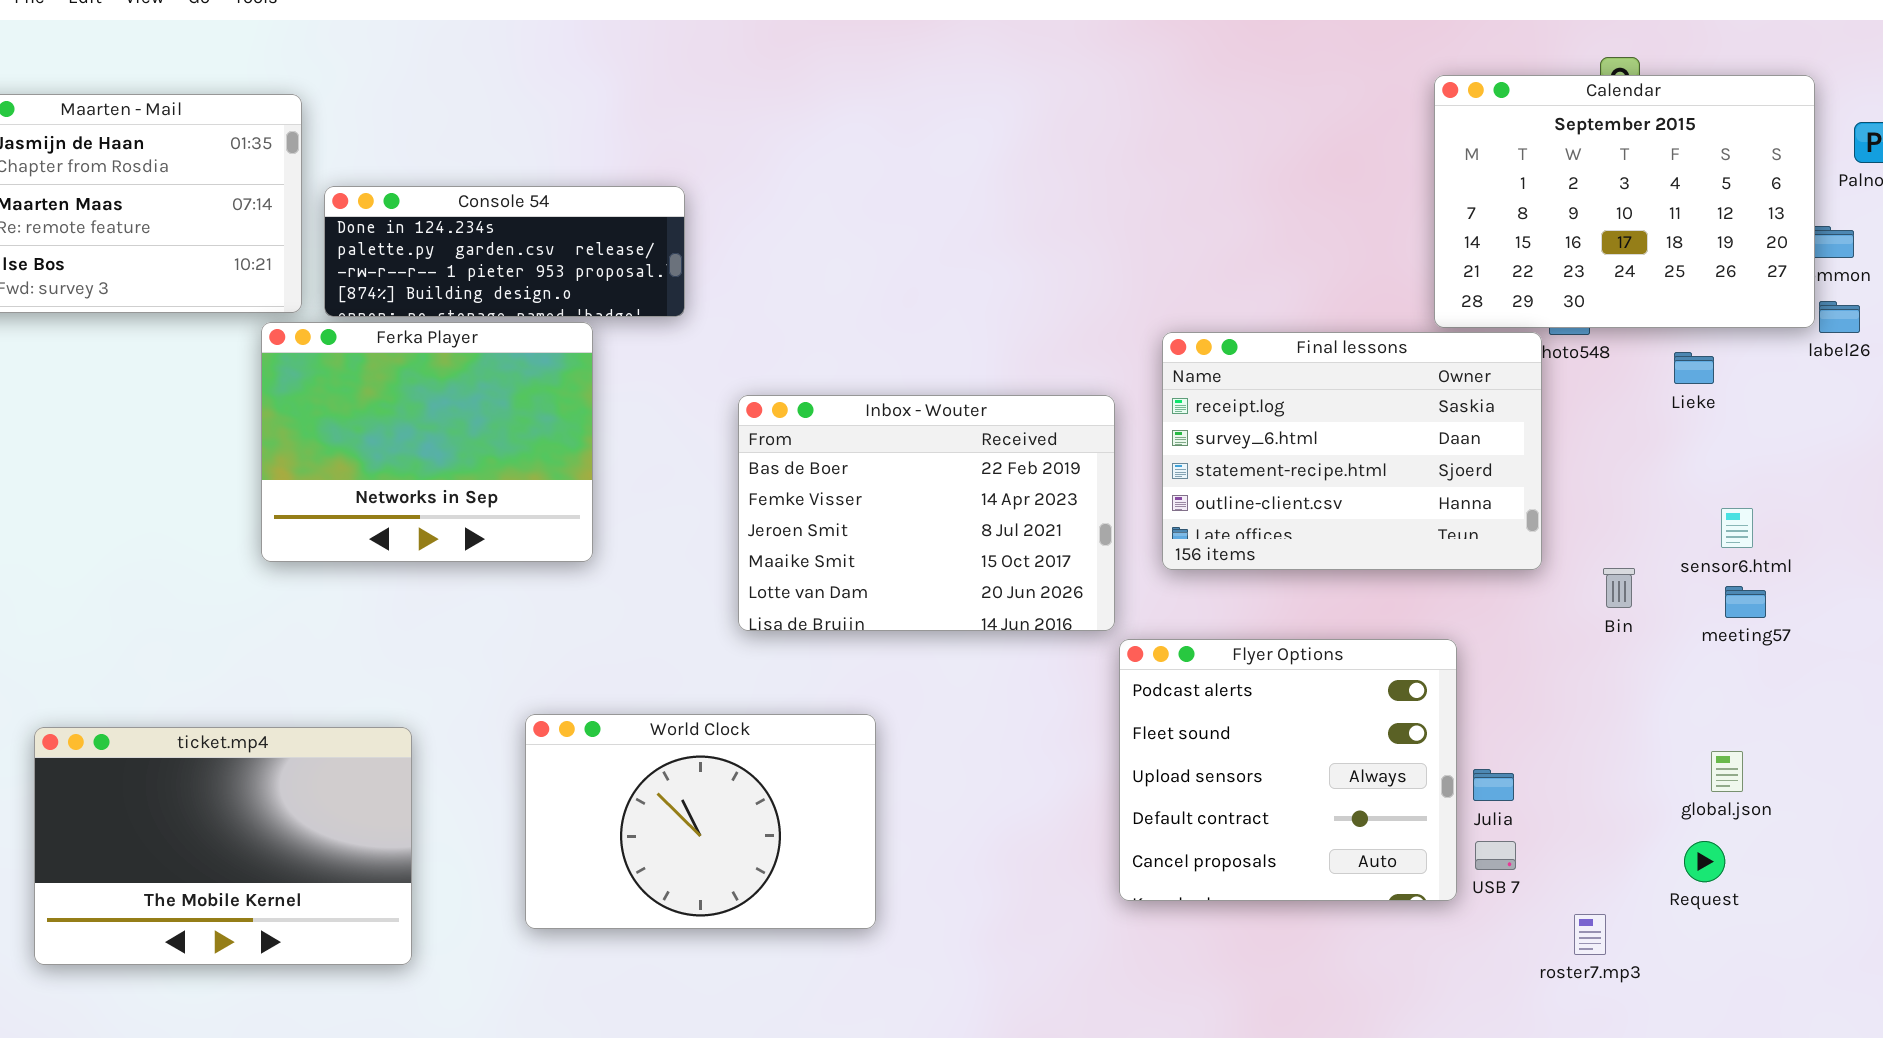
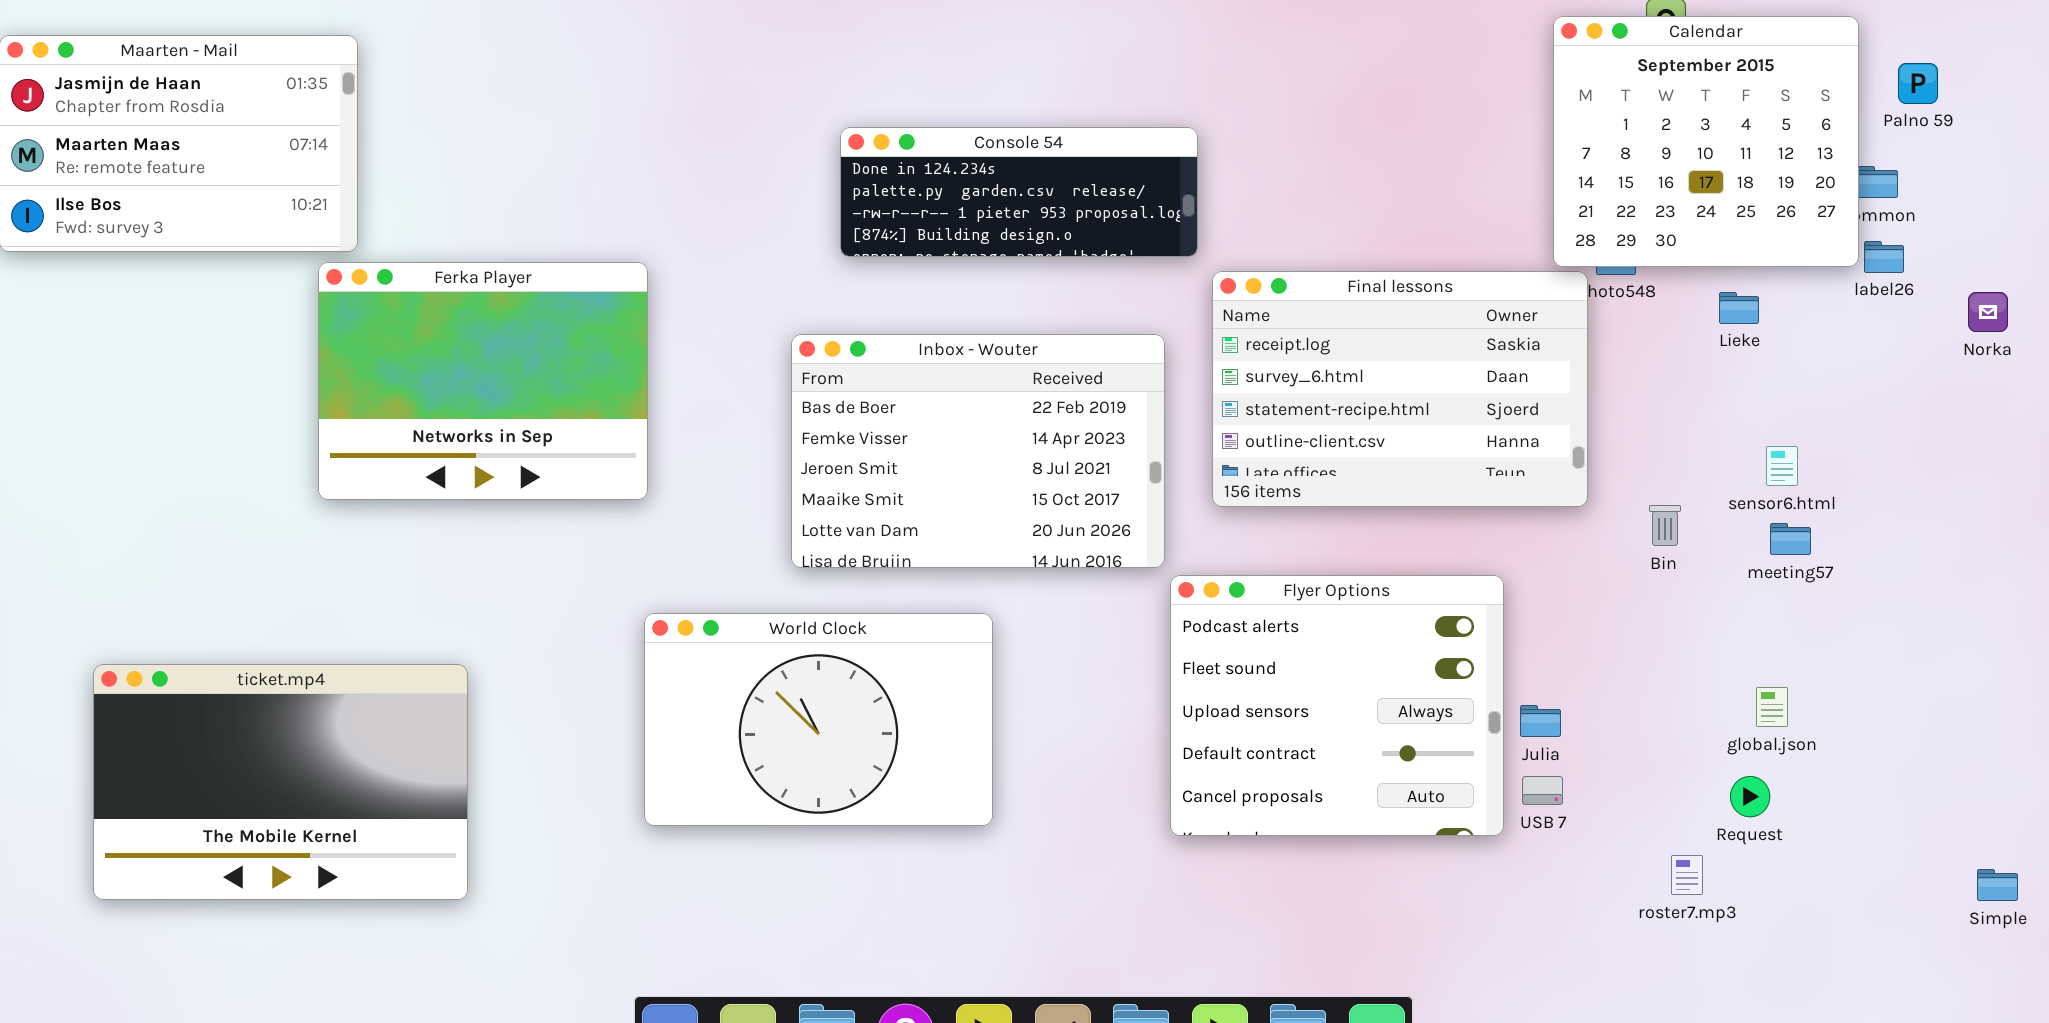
Calendar: [1434,75,1815,328] -> [1553,16,1859,267], resized
Console 54: [324,186,685,317] -> [840,127,1198,257], moved
World Clock: [525,714,876,929] -> [644,613,993,826], moved
roster7.mp3: [1574,914,1606,955] -> [1671,855,1703,895], moved

